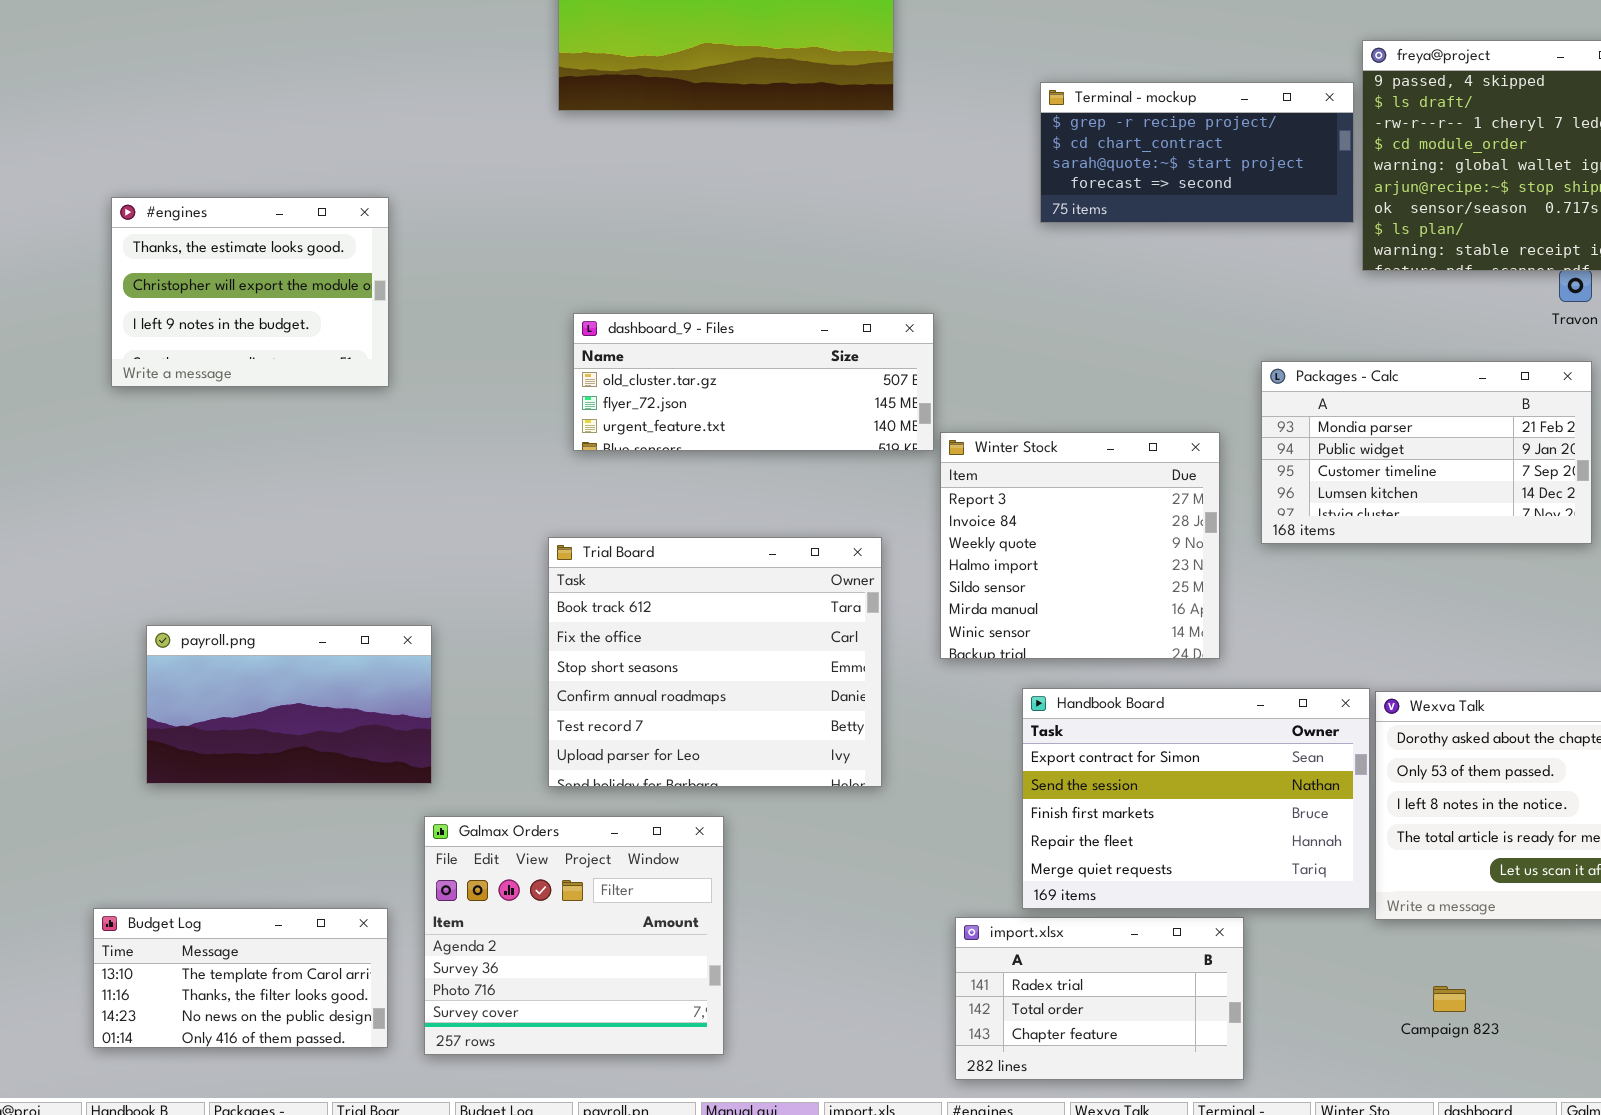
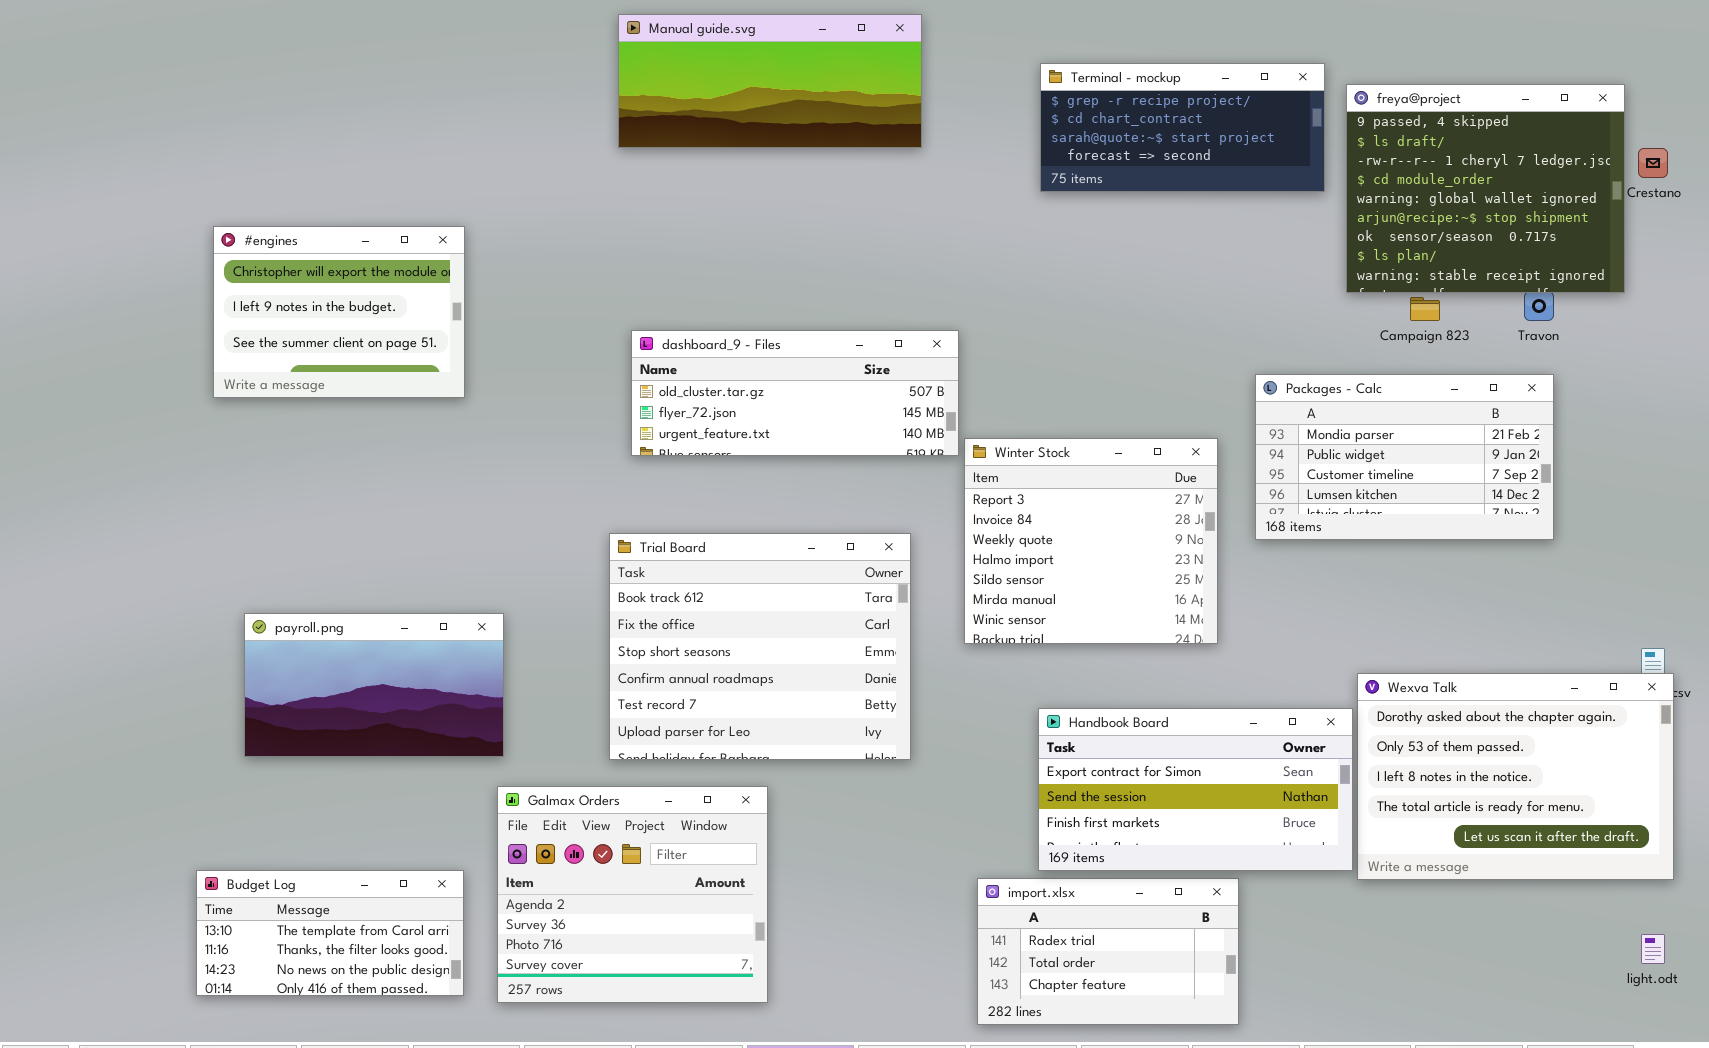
Terminal - mockup: [1040,82,1354,223] -> [1040,63,1325,192], moved
#engines: [111,197,389,387] -> [213,226,465,398], scrolled down 1 row
Handbook Board: [1022,688,1370,909] -> [1038,708,1353,871], resized
Campaign 823: [1433,986,1466,1012] -> [1410,297,1440,321], moved

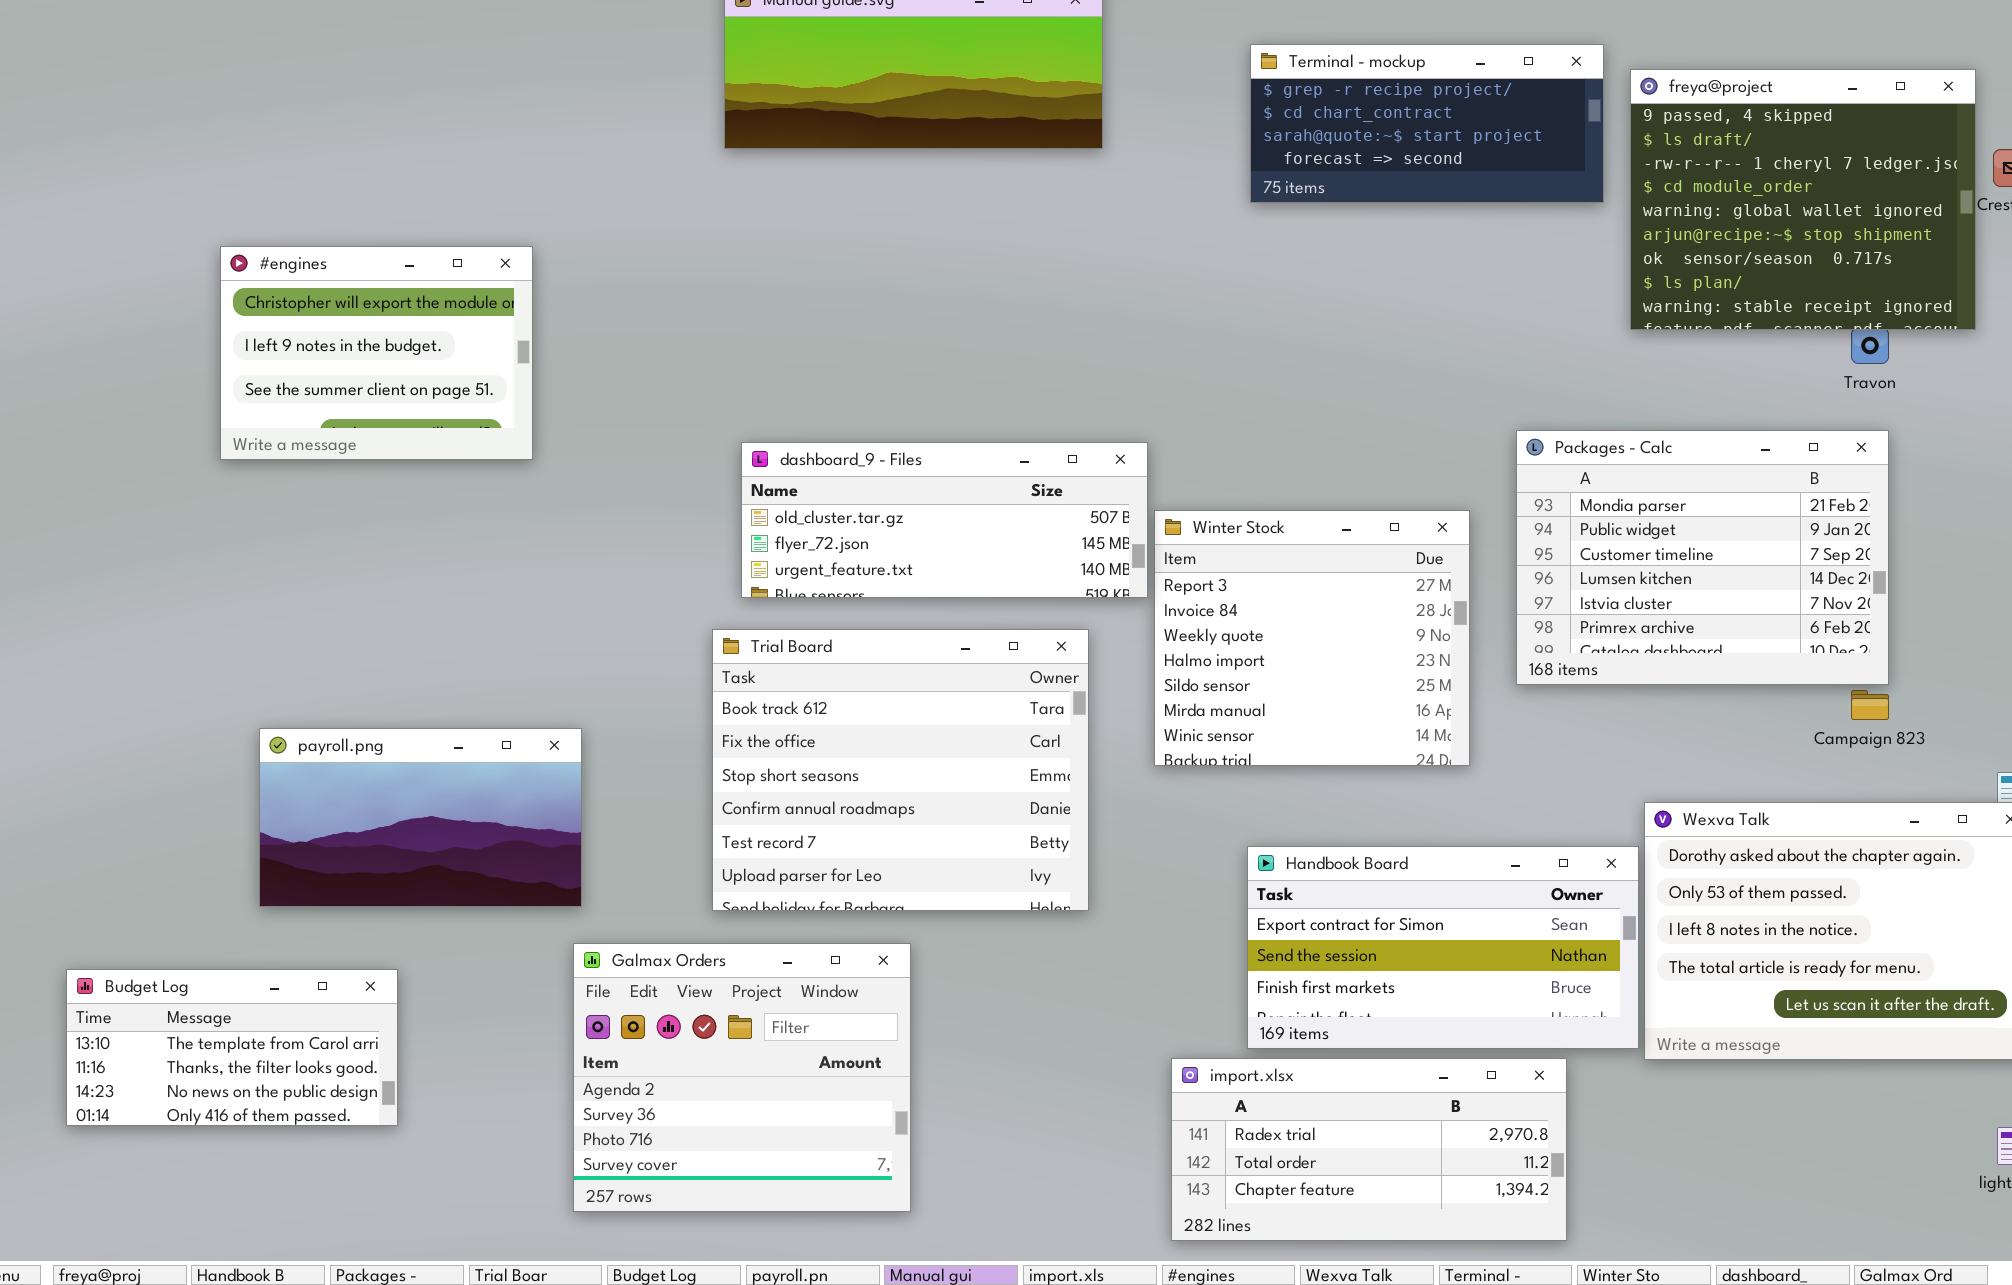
Campaign 823: [1410,297,1440,321] -> [1851,690,1889,720], moved
dashboard_9 - Files: [631,330,959,456] -> [741,442,1148,598], moved
Packages - Calc: [1255,374,1554,540] -> [1516,430,1889,685], resized
Budget Log: [196,870,464,996] -> [66,969,398,1126], moved
import.xlsx: [977,878,1239,1025] -> [1171,1058,1567,1241], resized

